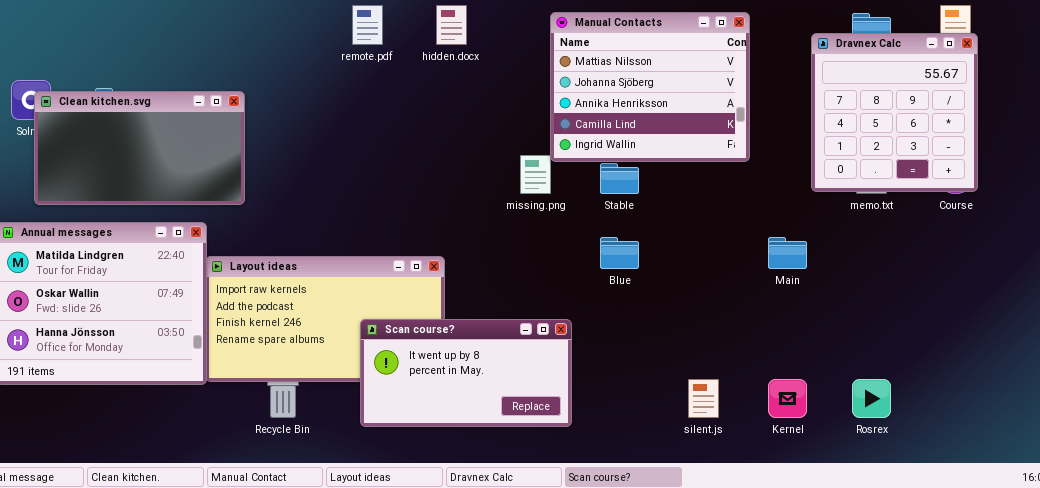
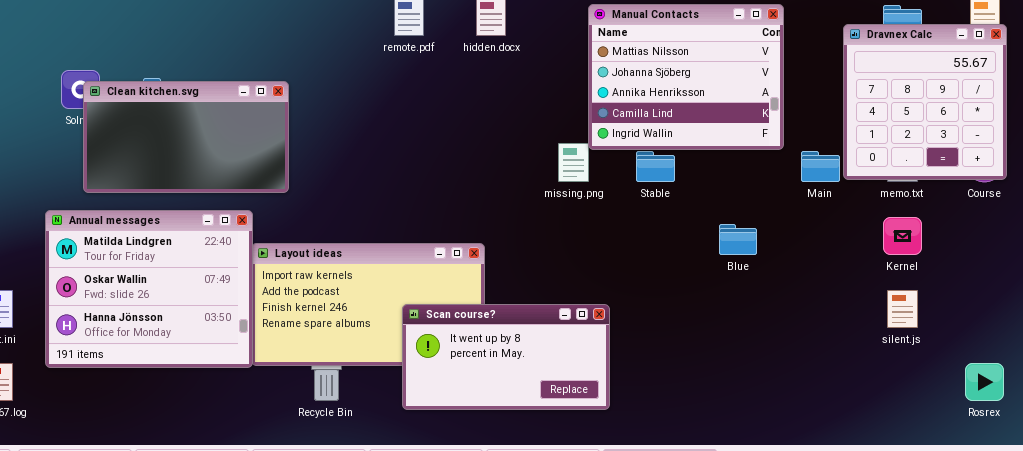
Blue: [600,237,639,269] -> [719,224,757,255], moved
Main: [768,237,807,269] -> [801,151,840,182], moved
silent.js: [688,379,719,418] -> [887,290,918,328], moved
Kernel: [768,379,807,418] -> [883,217,922,255], moved
Rosrex: [852,379,891,418] -> [965,363,1004,401], moved

